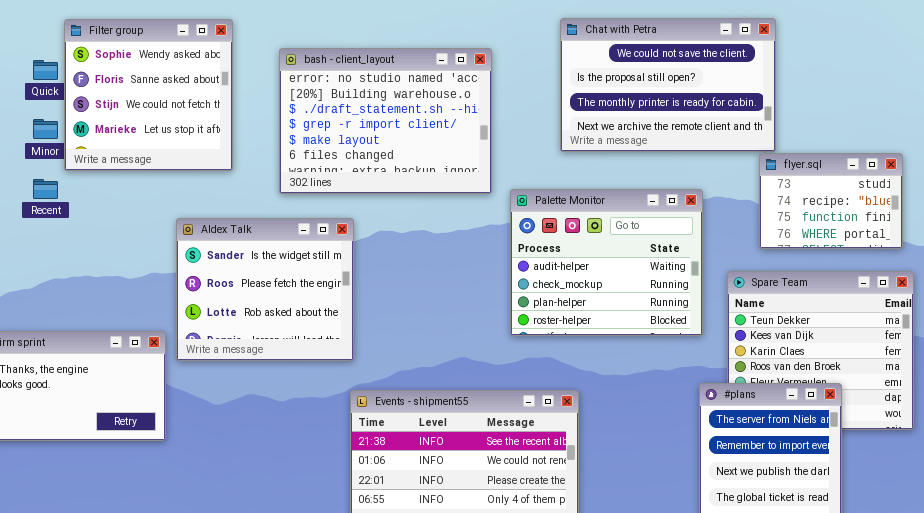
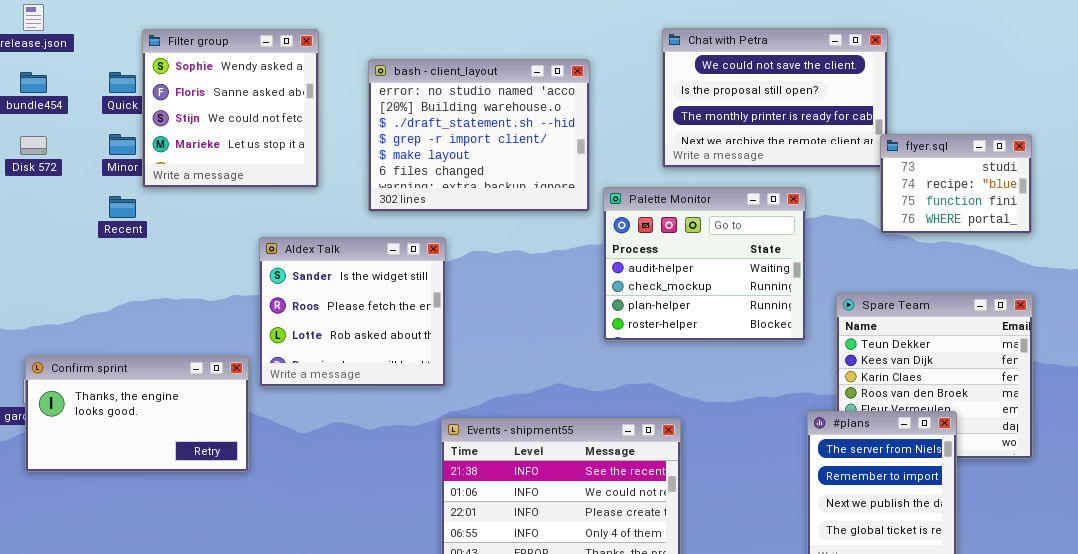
flyer.sql: [759,153,903,249] -> [880,134,1032,234], moved
Palette Monitor: [510,189,703,336] -> [603,187,806,341], moved

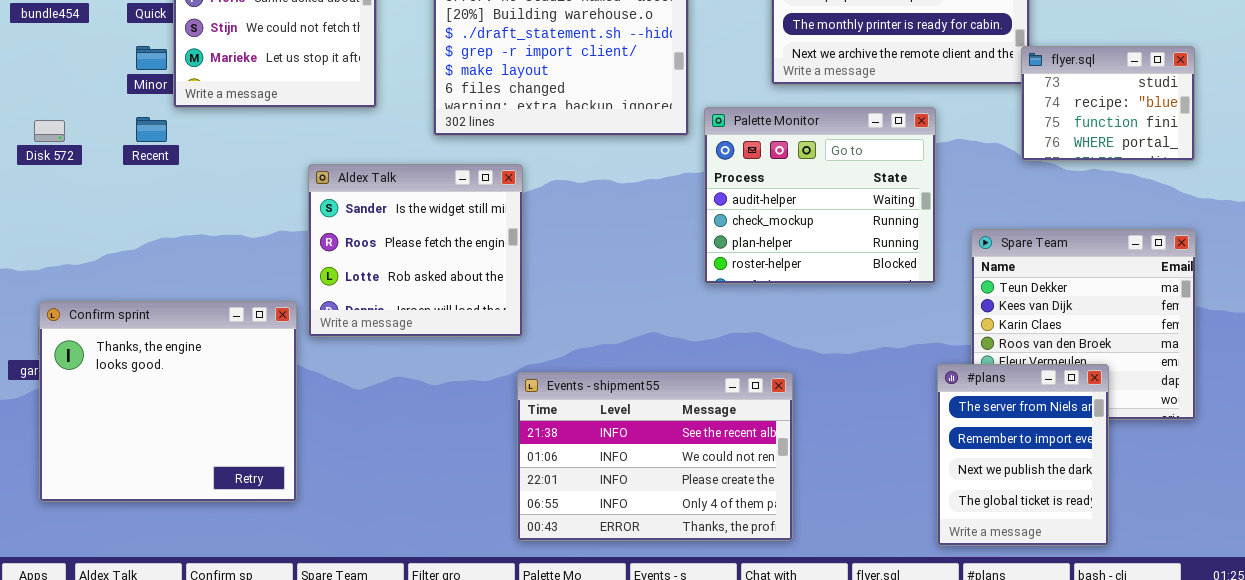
Disk 572: [20,136,47,155] -> [34,120,65,142], moved
Confirm sprint: [25,356,249,472] -> [39,301,297,502], resized

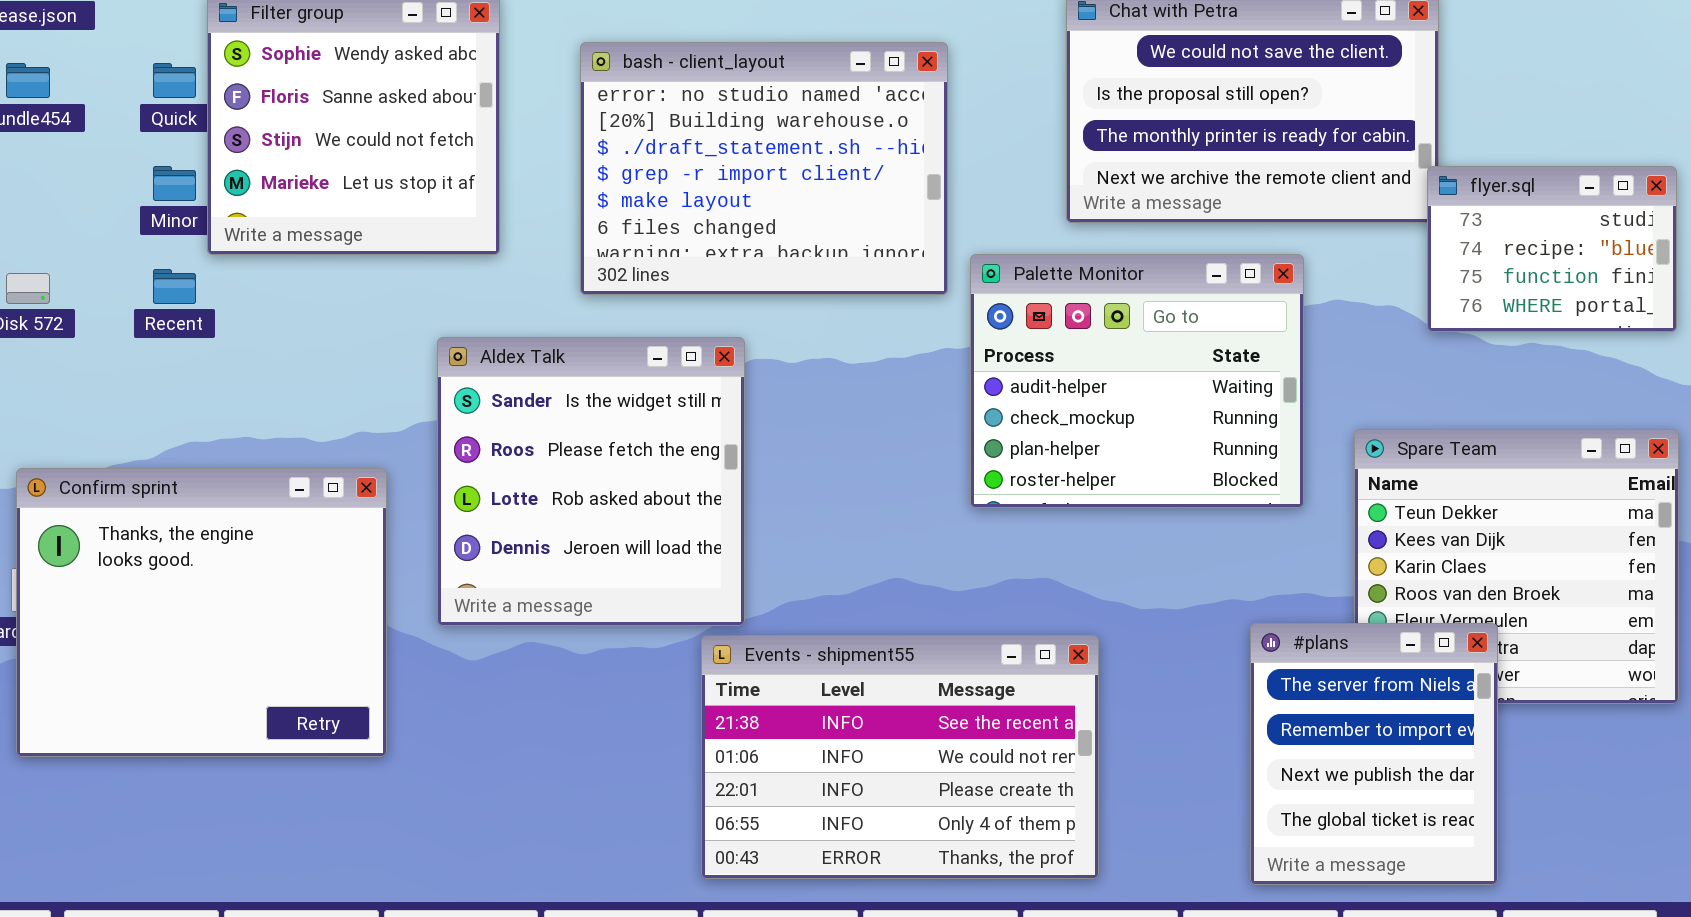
Aldex Talk: [308,164,523,337] -> [437,337,745,626], moved, resized
Confirm sprint: [39,301,297,502] -> [16,468,387,757], moved
#plans: [937,364,1109,546] -> [1250,623,1498,885], moved

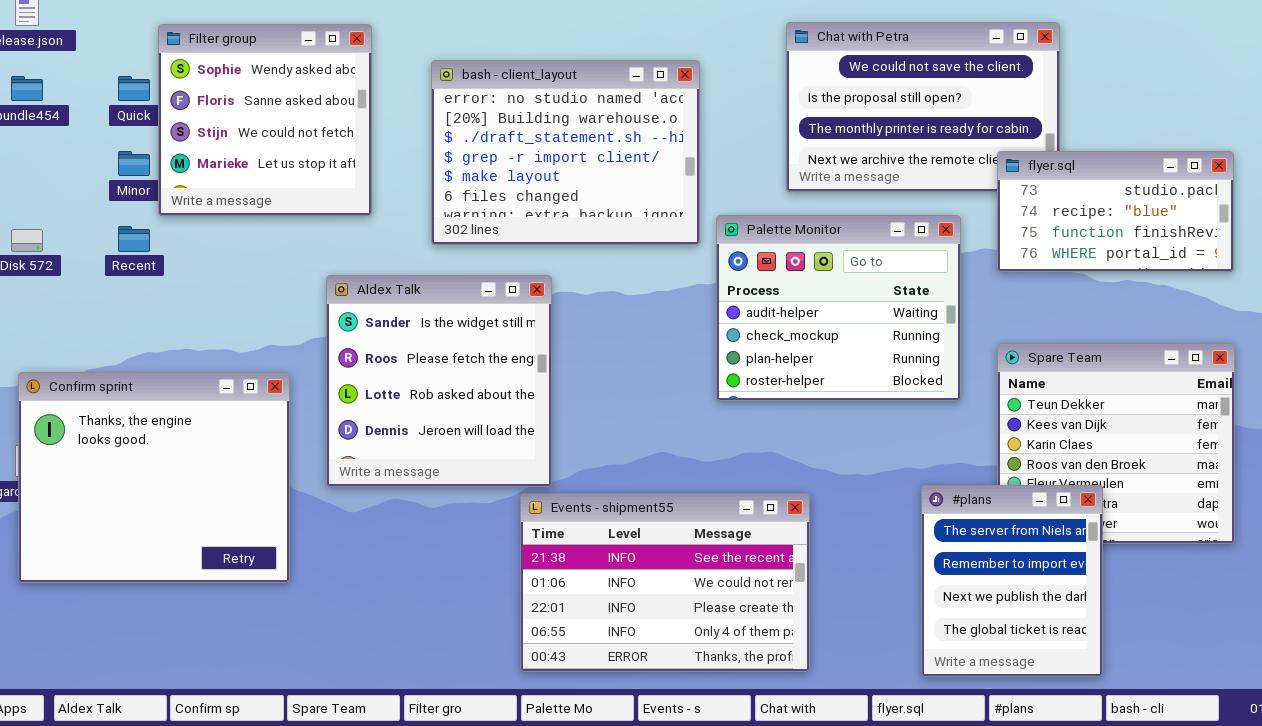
flyer.sql: [1427,166,1677,332] -> [997,151,1234,272], resized

